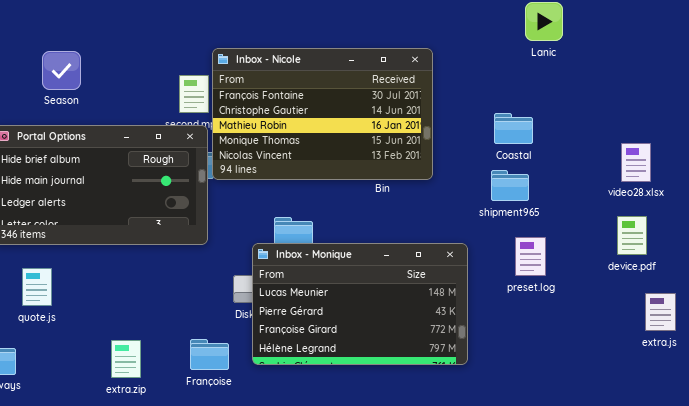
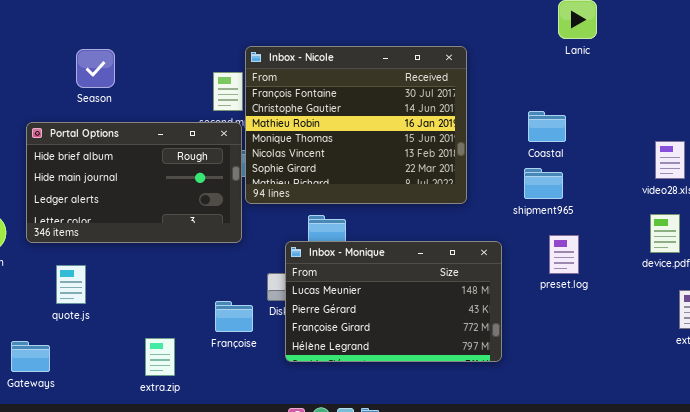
Inbox - Nicole: [212,48,433,180] -> [245,46,467,204], resized
Françoise: [190,339,229,370] -> [215,301,253,332], moved

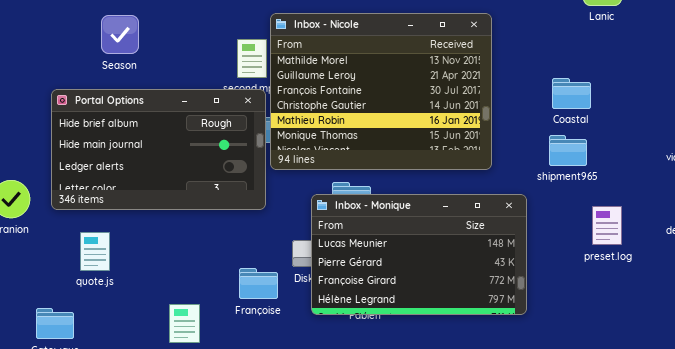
Inbox - Nicole: [245,46,467,204] -> [270,13,492,170], scrolled up 2 rows
preset.log: [549,235,579,274] -> [592,206,622,245], moved
Inbox - Monique: [285,241,502,362] -> [311,194,527,315], moved

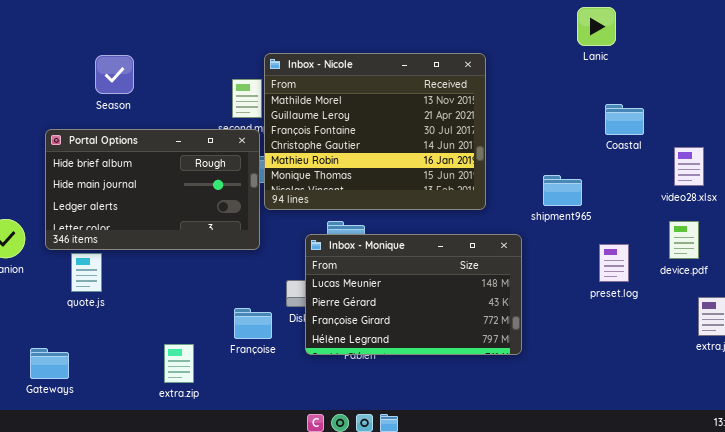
Coastal: [552,78,591,109] -> [605,104,644,135], moved
preset.log: [592,206,622,245] -> [599,244,629,282], moved
quote.js: [80,232,110,271] -> [71,253,102,292], moved

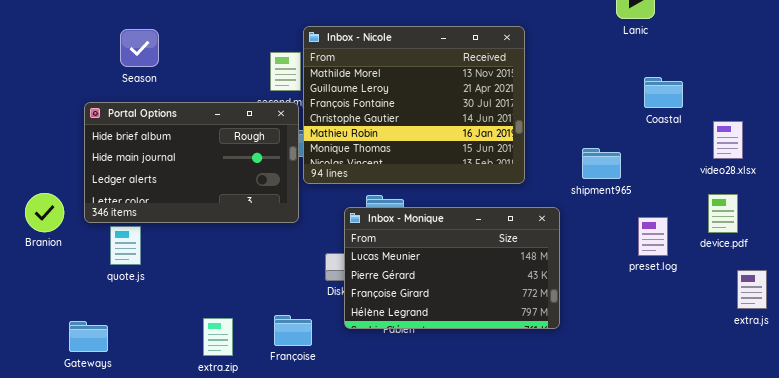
Season: [95,55,134,94] -> [120,29,159,67], moved
Françoise: [234,308,272,339] -> [274,315,312,346], moved

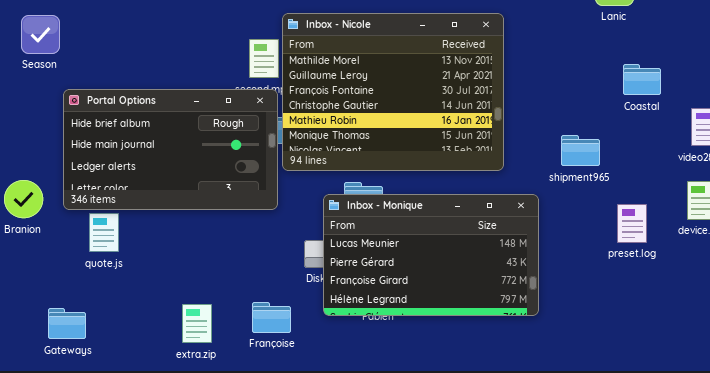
Season: [120,29,159,67] -> [21,15,60,54], moved

